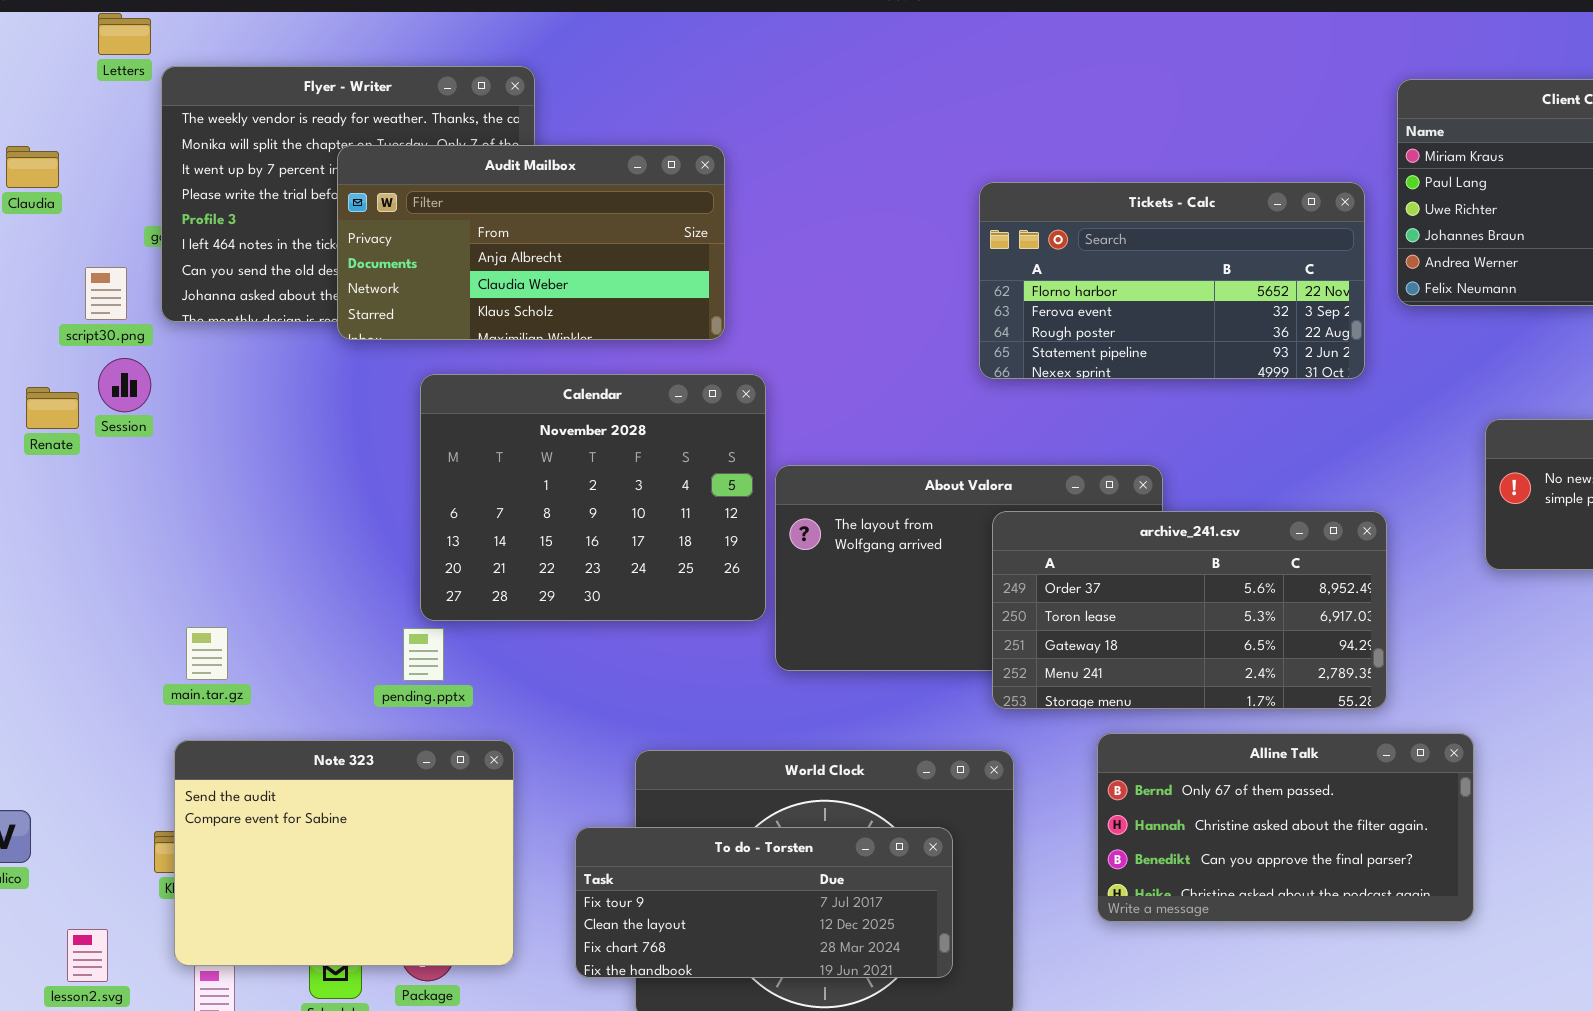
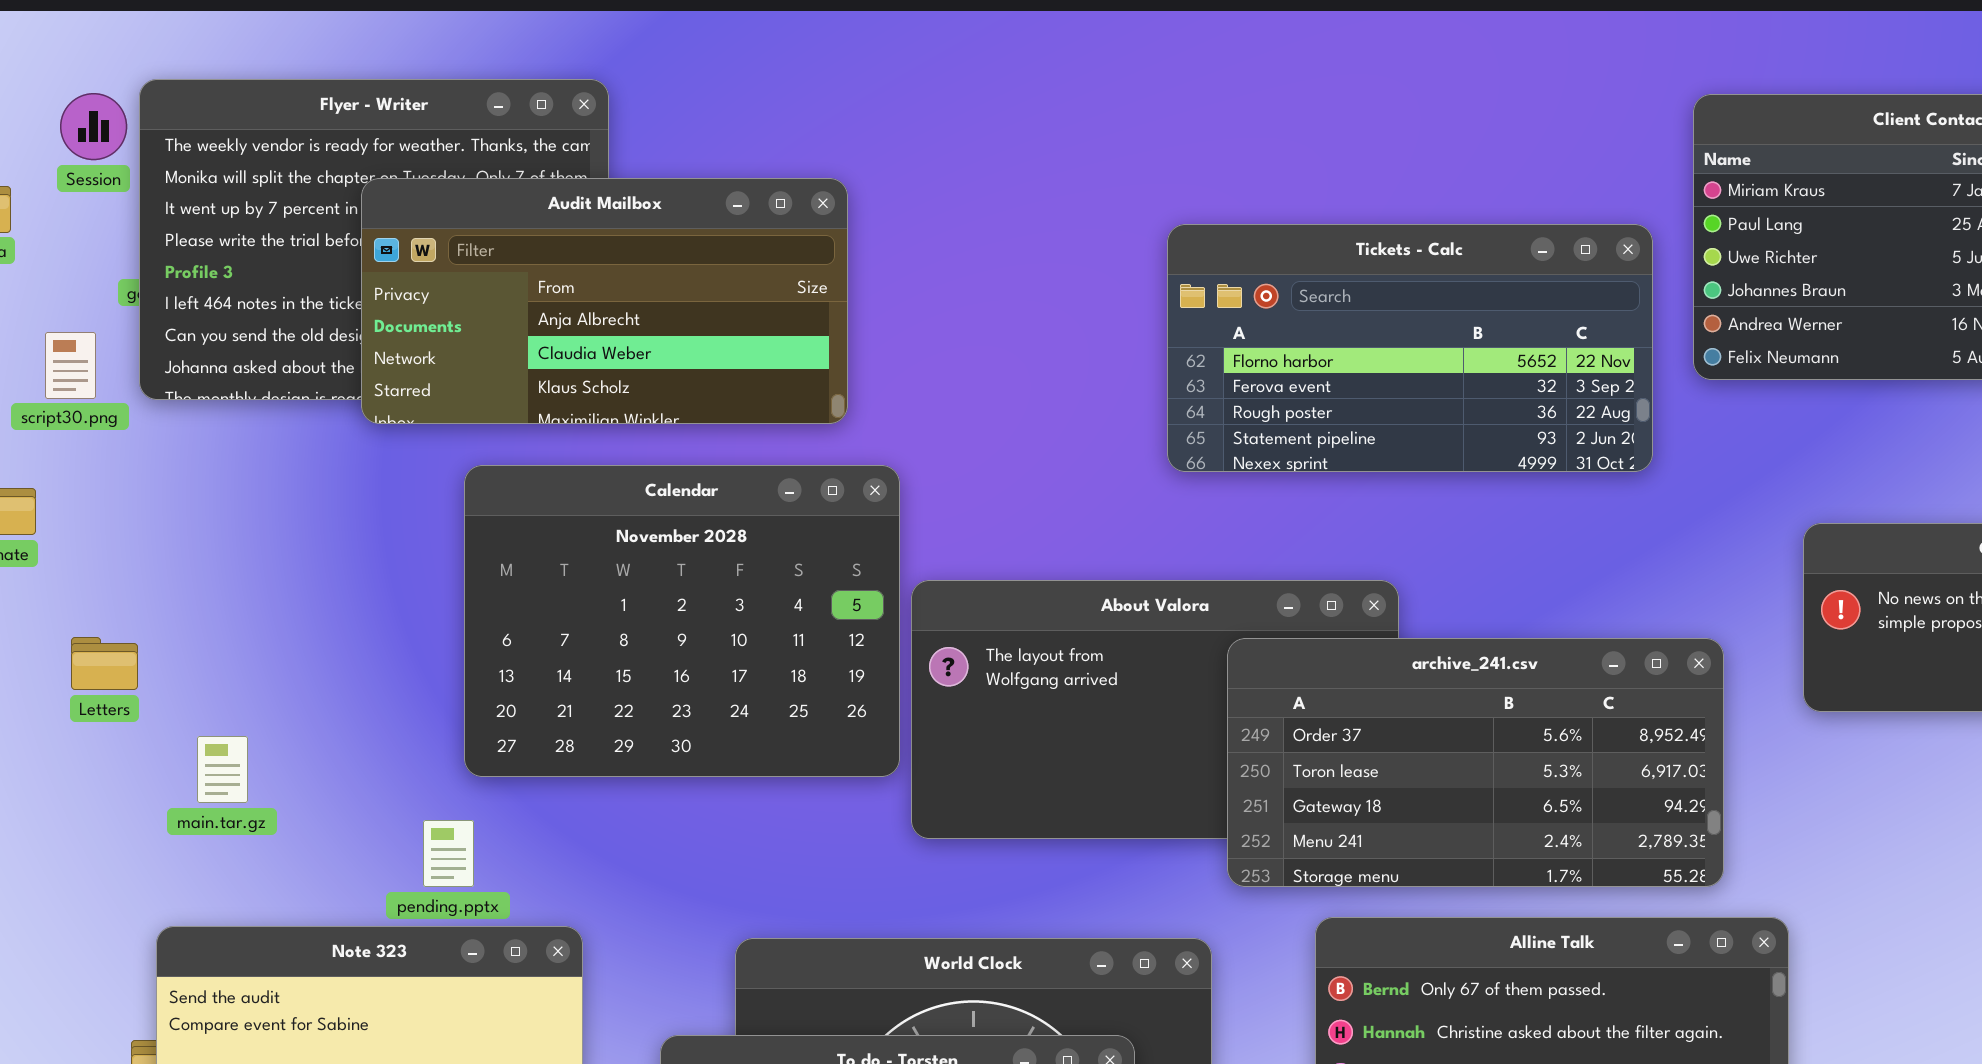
Letters: [98,13,151,55] -> [71,637,138,690], moved
Session: [98,358,151,412] -> [60,93,127,160], moved
archive_241.csv: [992,511,1387,709] -> [1227,638,1724,887], moved
main.tar.gz: [186,627,228,680] -> [197,736,248,803], moved
pending.pptx: [403,628,444,681] -> [423,820,474,887], moved

